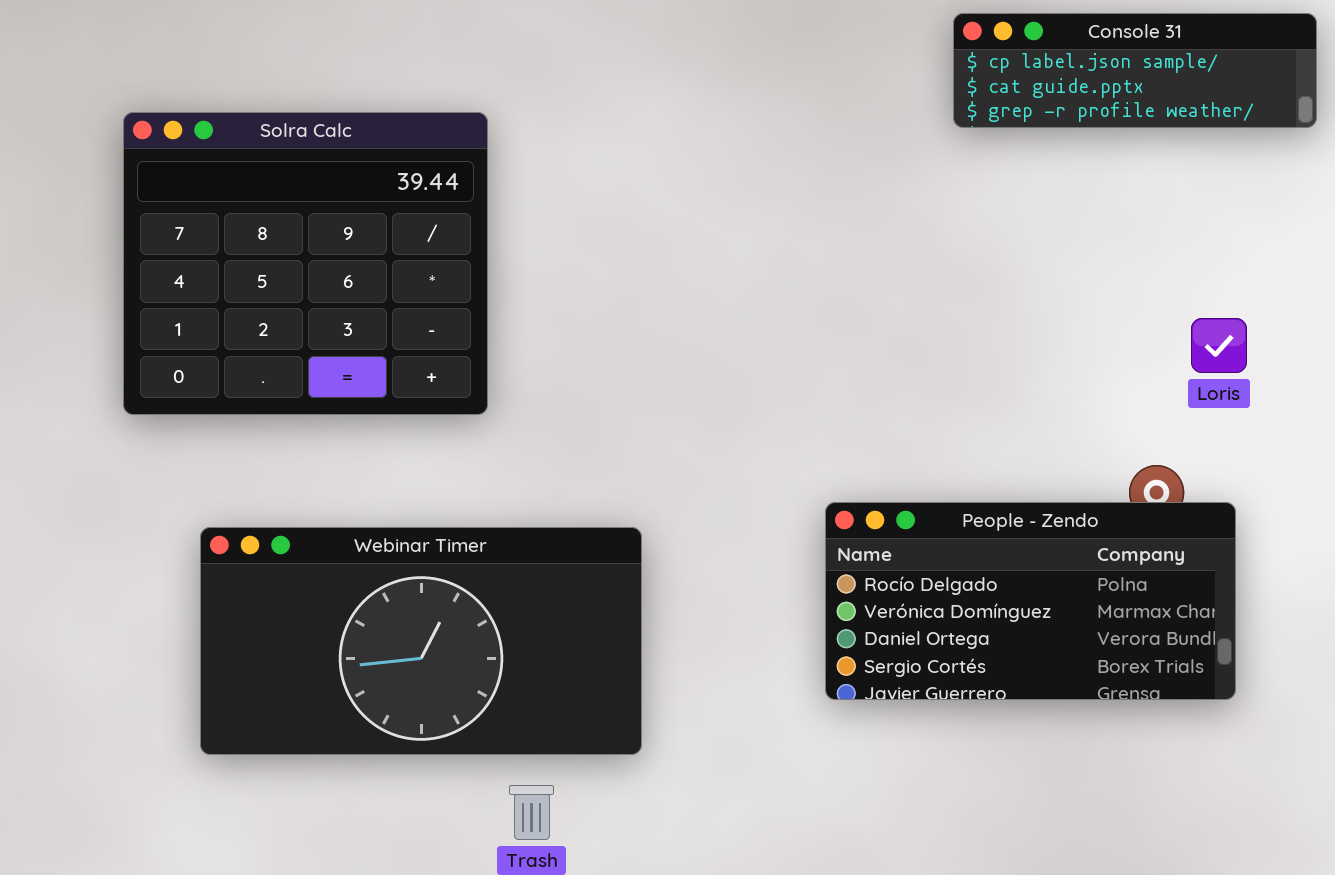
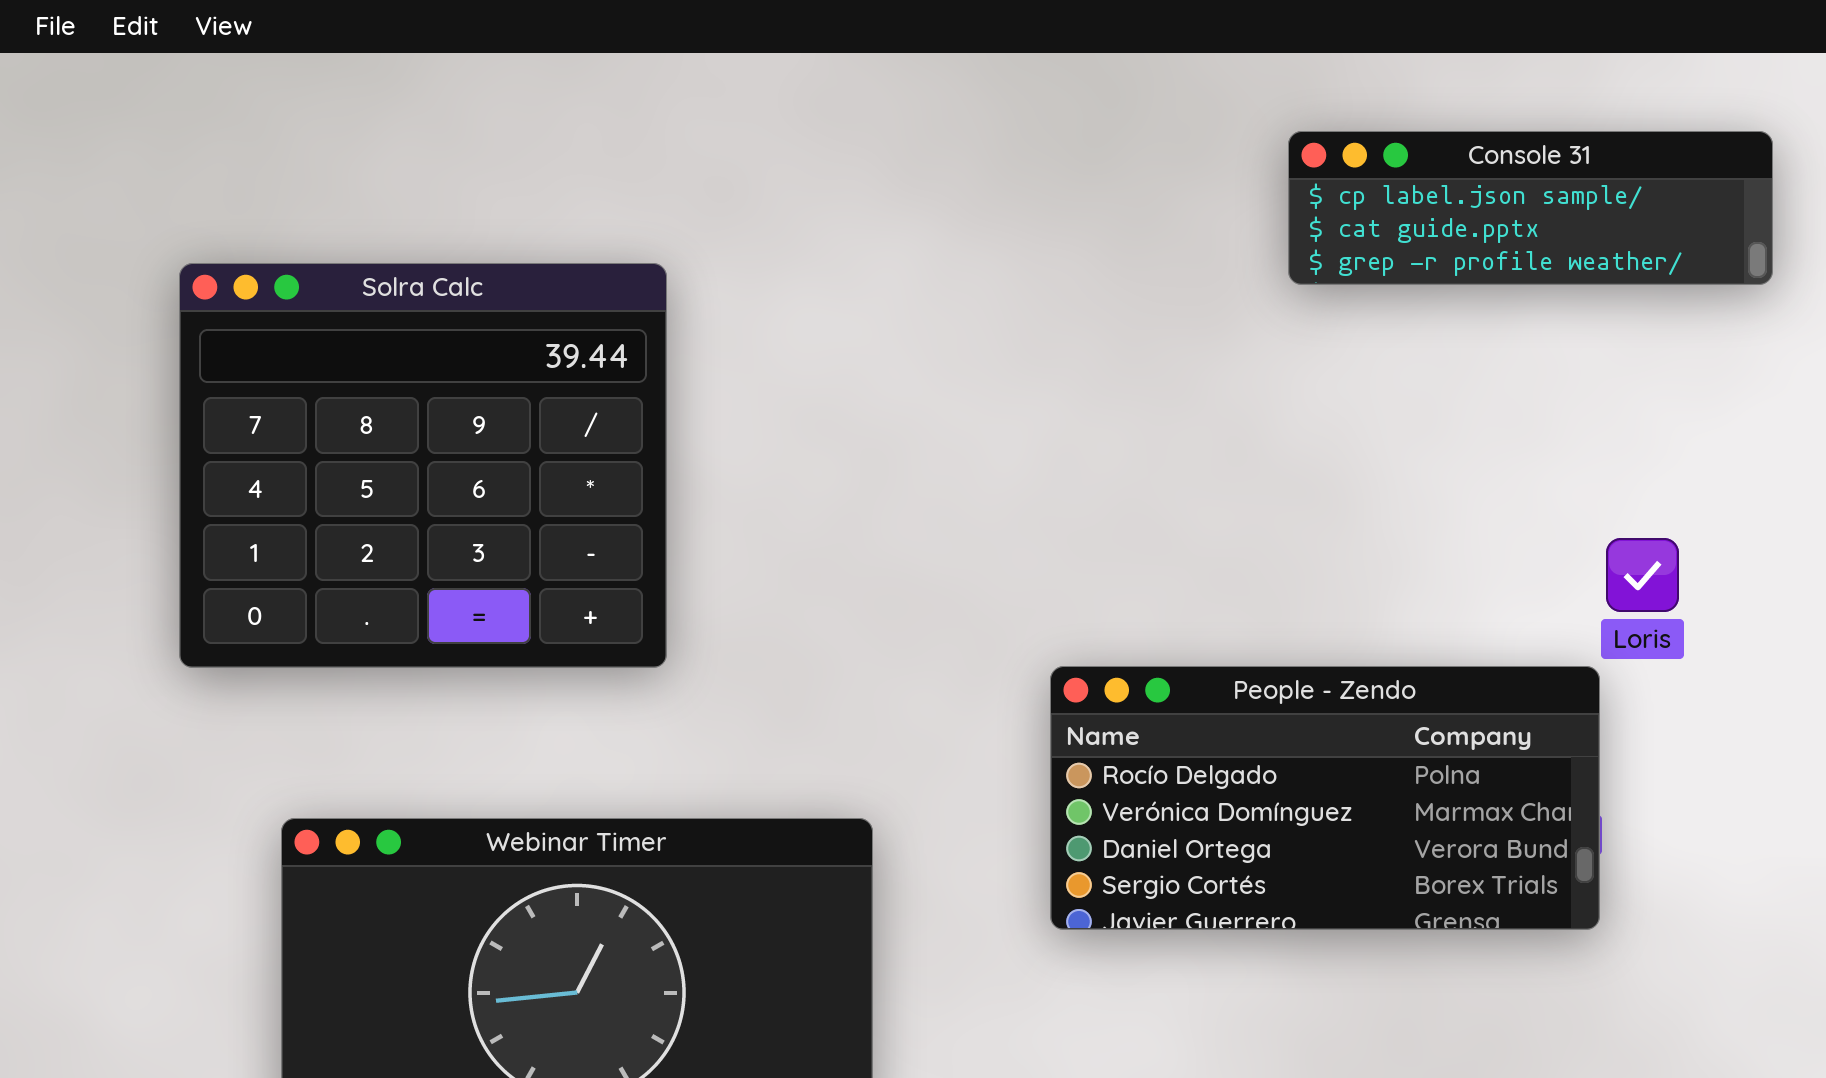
People - Zendo: [825,502,1236,700] -> [1050,666,1600,930], moved

